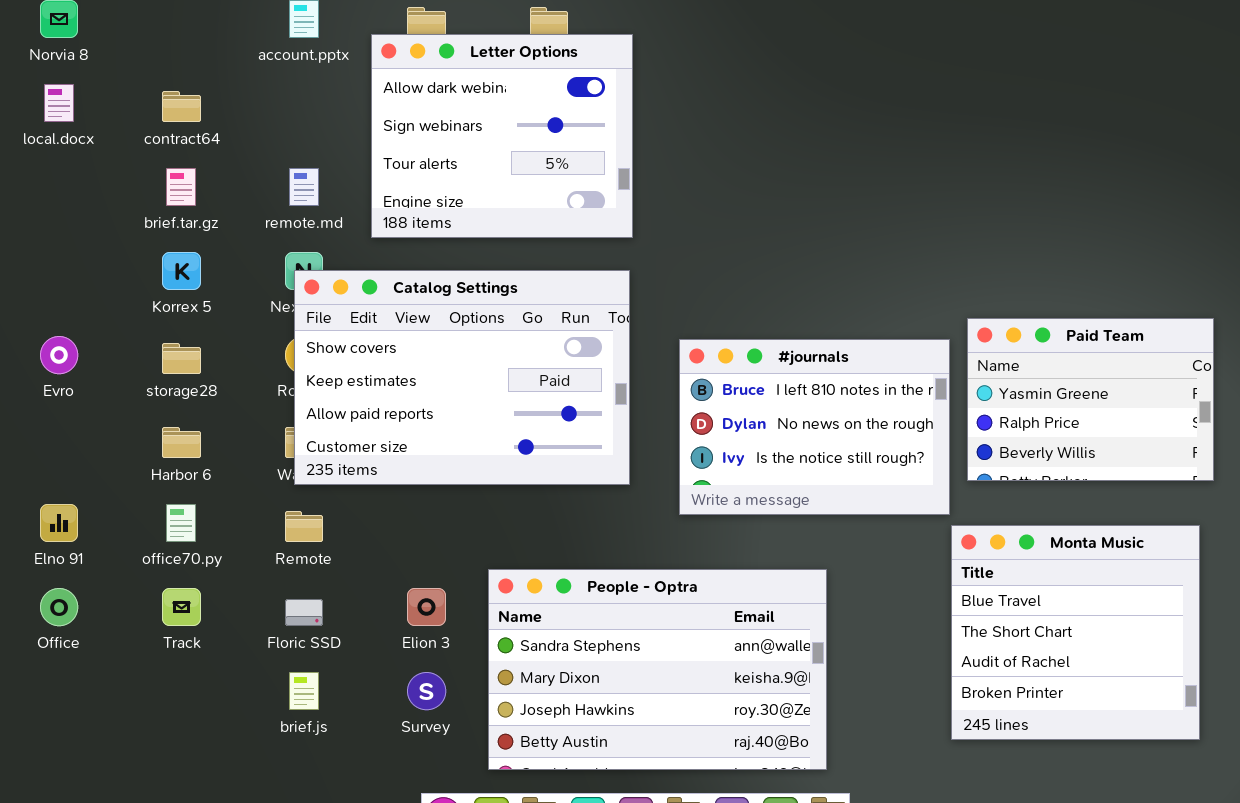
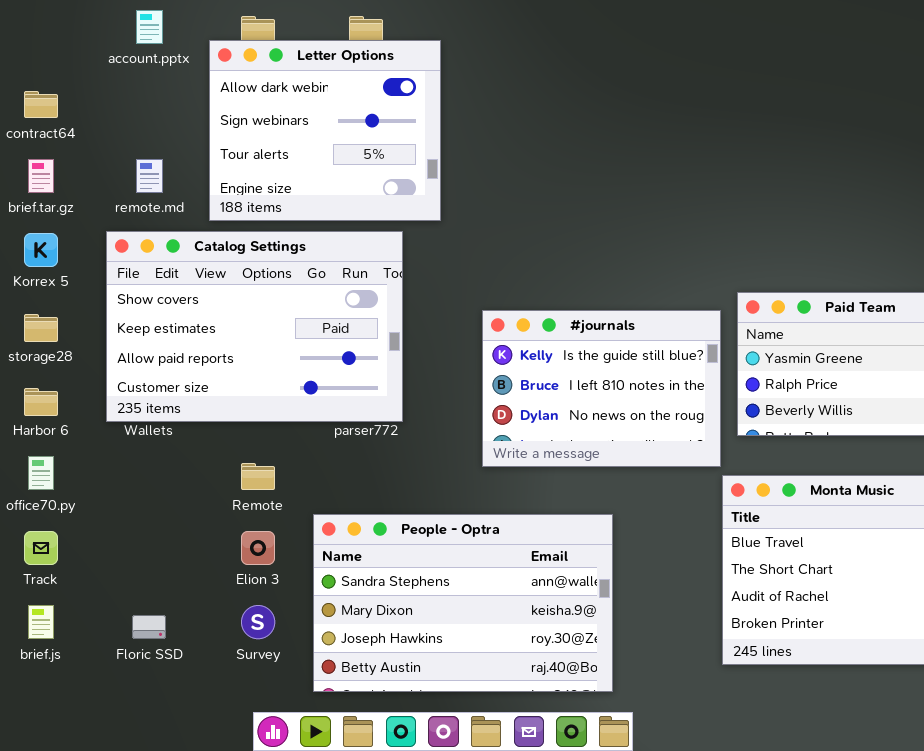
Catalog Settings: [294,270,630,485] -> [106,231,403,422], moved
#journals: [679,339,950,515] -> [482,310,721,467], scrolled up 1 row
Remote: [285,511,323,542] -> [241,463,275,490], moved
Floric SSD: [285,599,323,626] -> [132,615,166,639], moved
brief.js: [289,672,319,710] -> [28,605,54,639], moved

